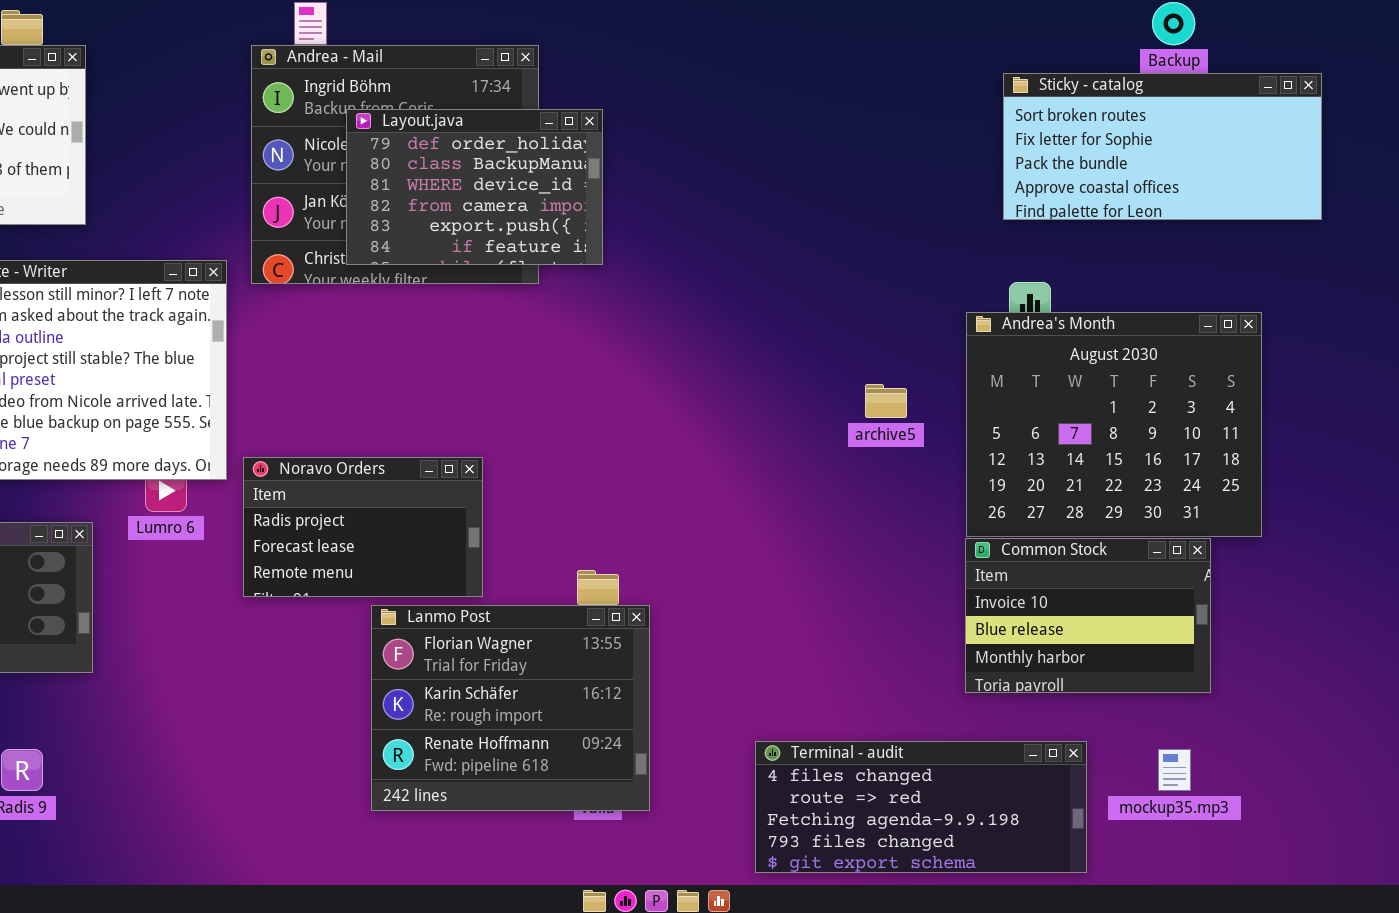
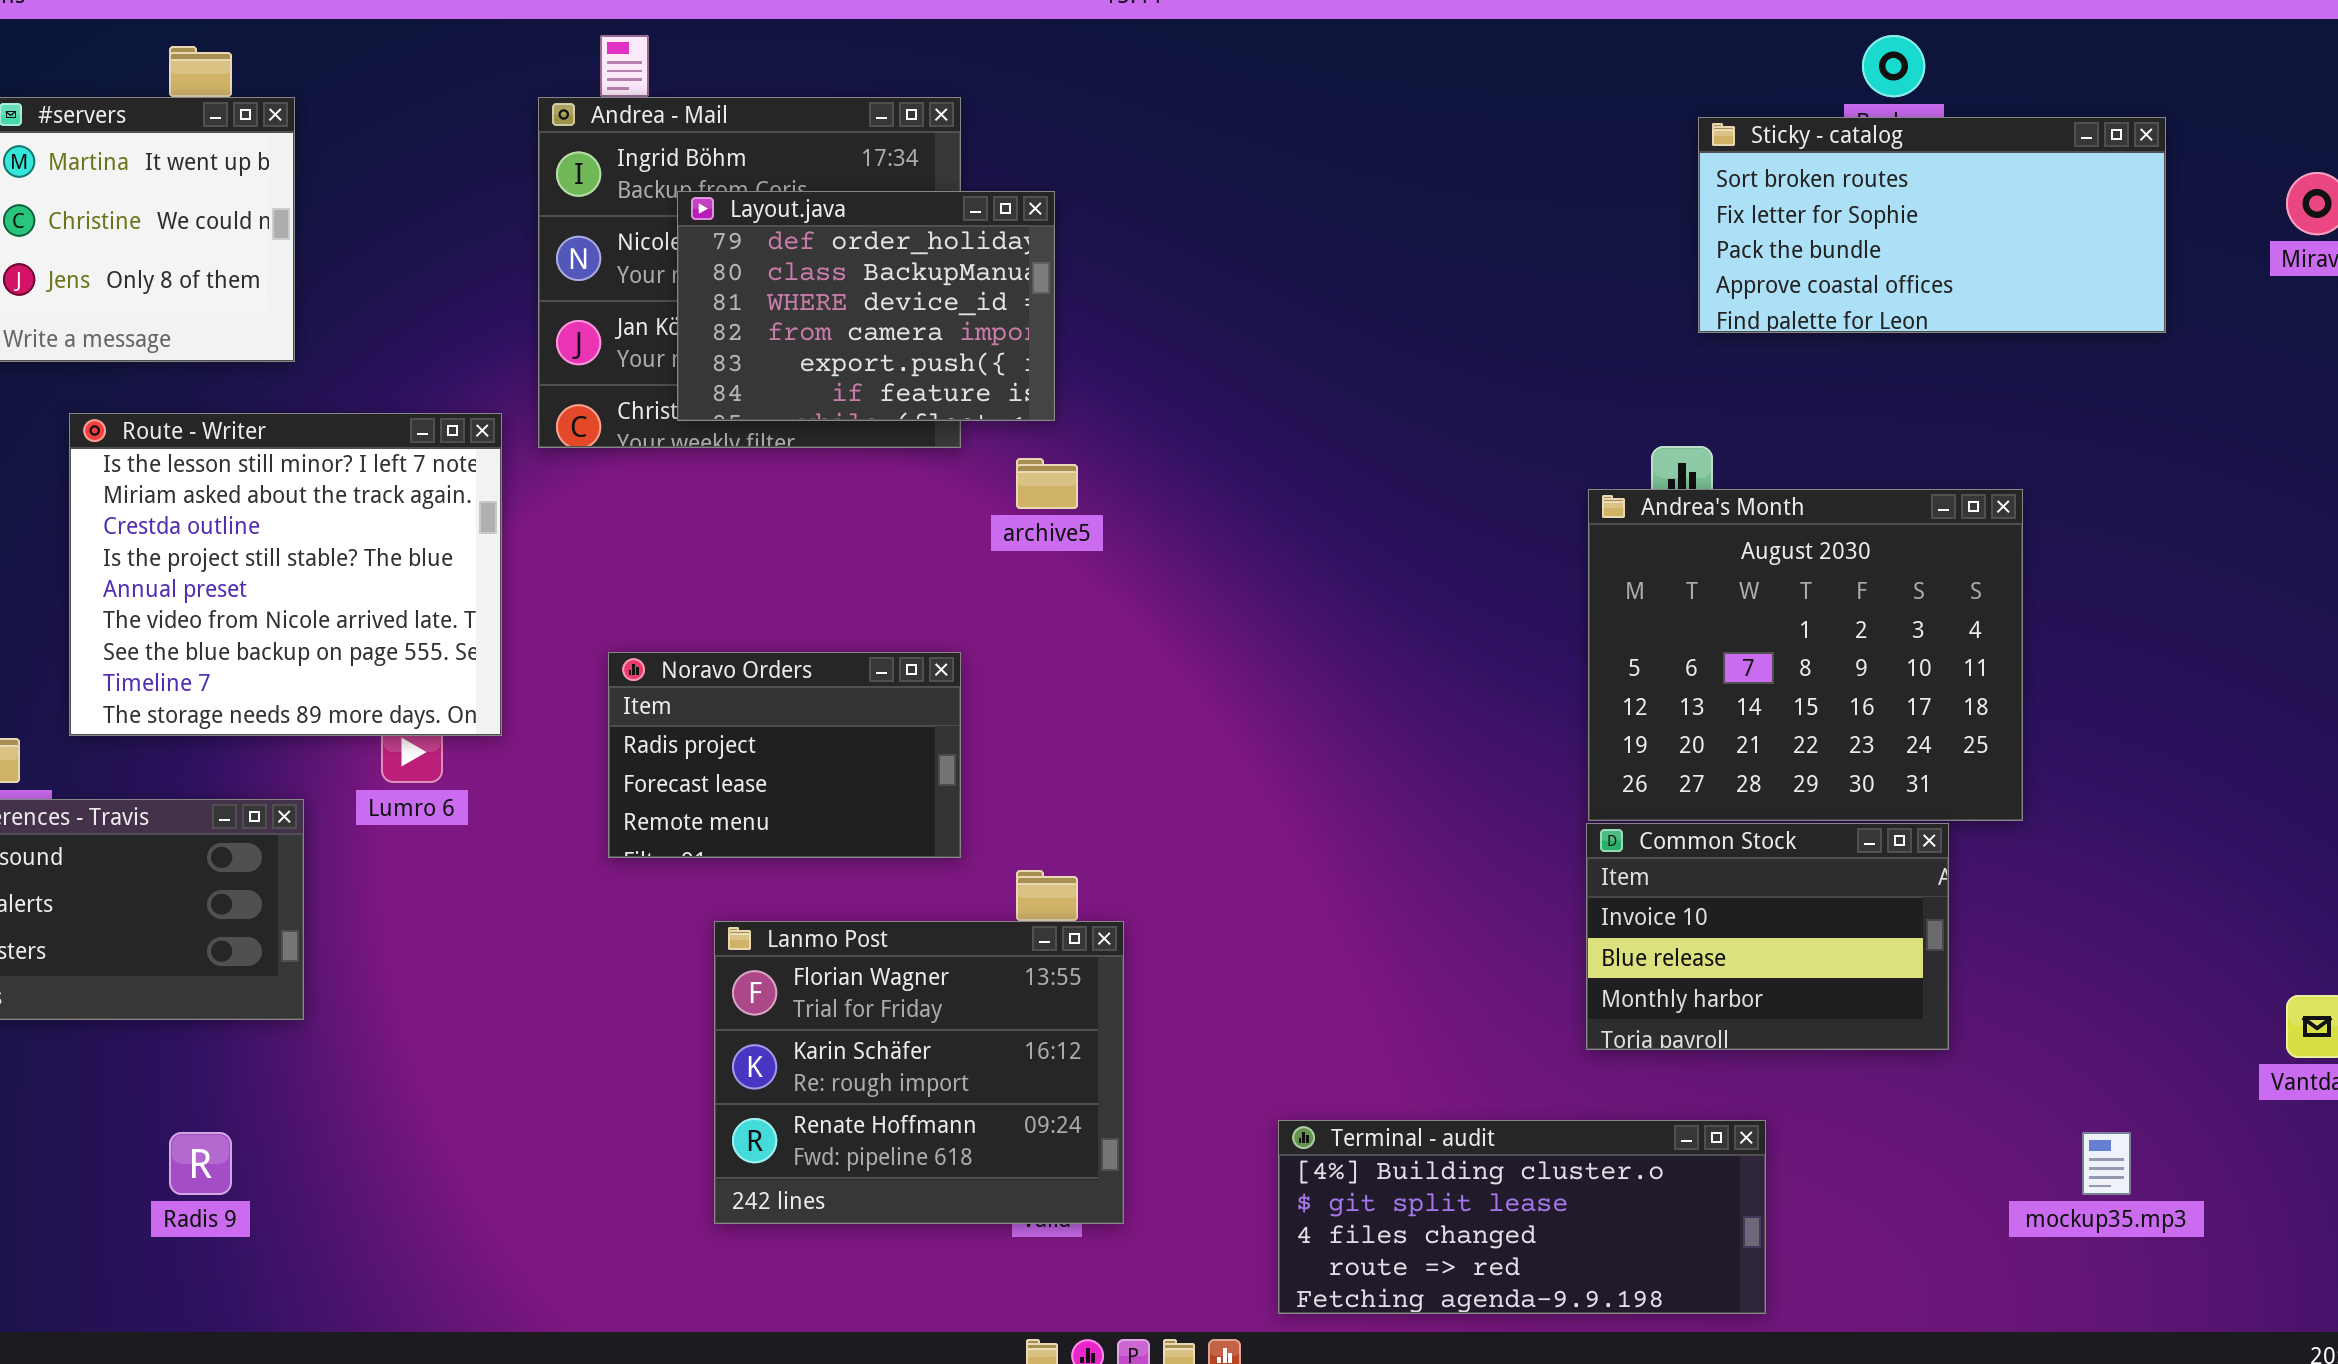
Sticky - catalog: [1003,73,1322,220] -> [1698,117,2166,333], moved
archive5: [865,384,907,418] -> [1016,458,1078,509], moved
Noravo Orders: [243,457,483,597] -> [608,652,961,858], moved
Terminal - audit: [755,741,1087,873] -> [1278,1120,1766,1314], scrolled up 2 rows
mockup35.mp3: [1158,749,1191,791] -> [2082,1132,2131,1195], moved

